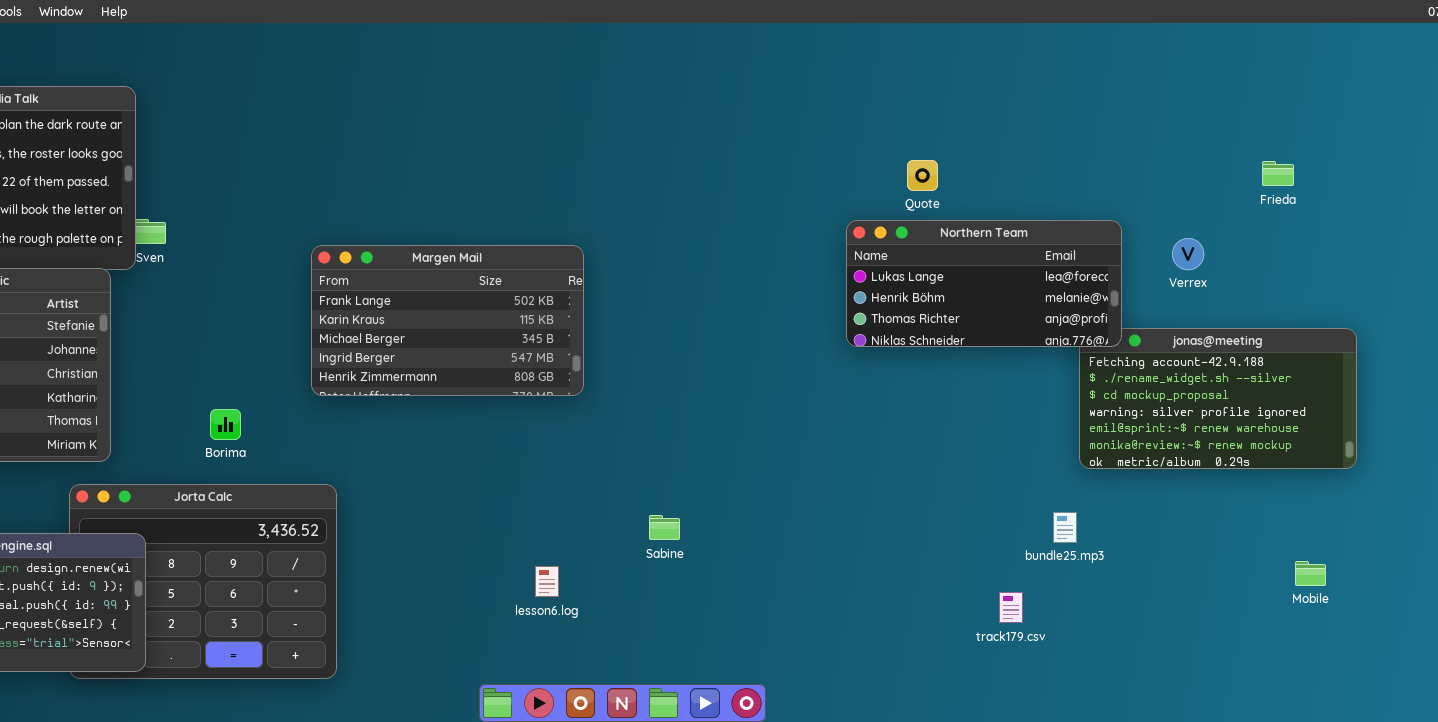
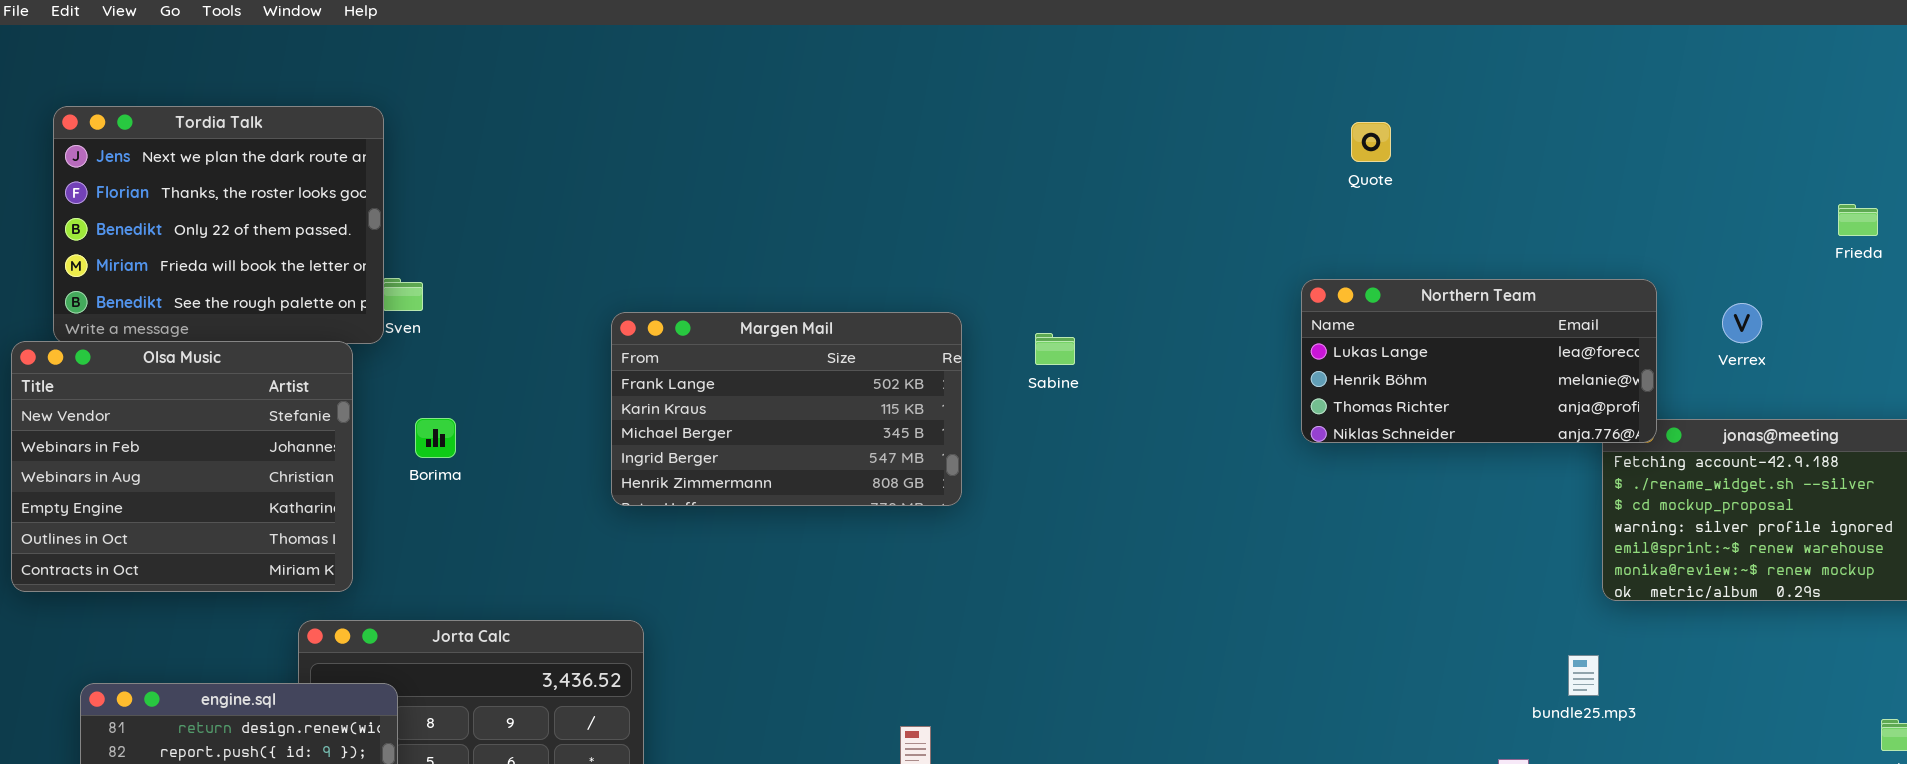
Quote: [907,160,938,191] -> [1351,122,1391,162], moved
Borima: [210,409,241,440] -> [415,418,456,458], moved
Sabine: [649,515,680,540] -> [1035,333,1075,365], moved

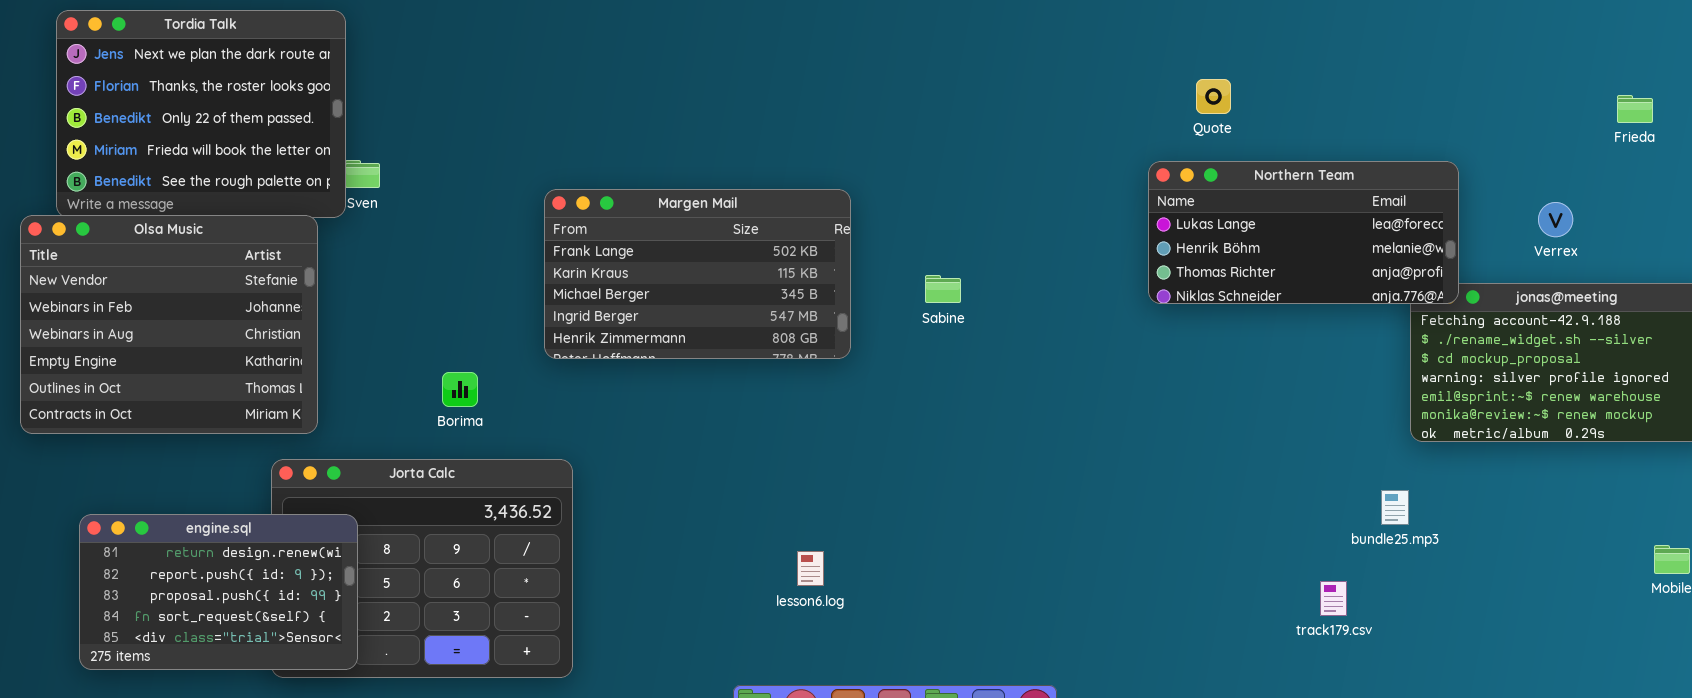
Quote: [1351,122,1391,162] -> [1196,79,1231,114], moved
Verrex: [1722,303,1762,343] -> [1538,202,1573,237], moved
Sabine: [1035,333,1075,365] -> [925,275,961,303], moved
Borima: [415,418,456,458] -> [442,372,478,407], moved

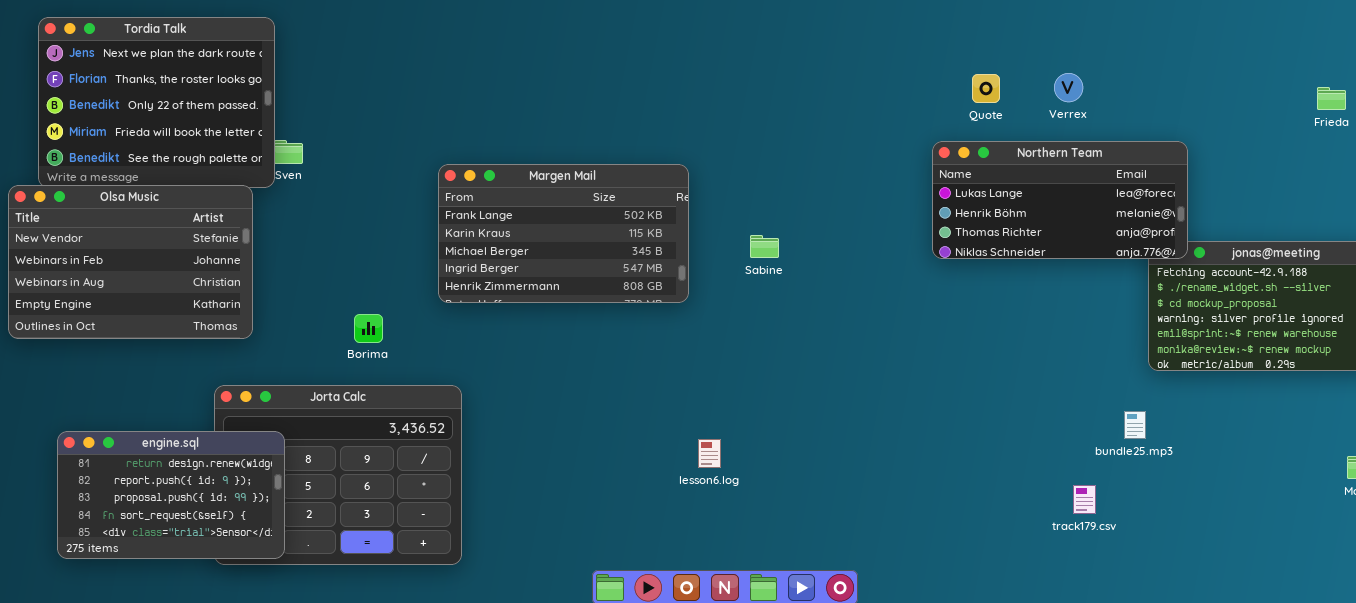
Verrex: [1538,202,1573,237] -> [1054,73,1083,102], moved
Olsa Music: [20,215,318,434] -> [8,185,253,339], resized
lesson6.log: [797,551,824,586] -> [698,439,721,468], moved

